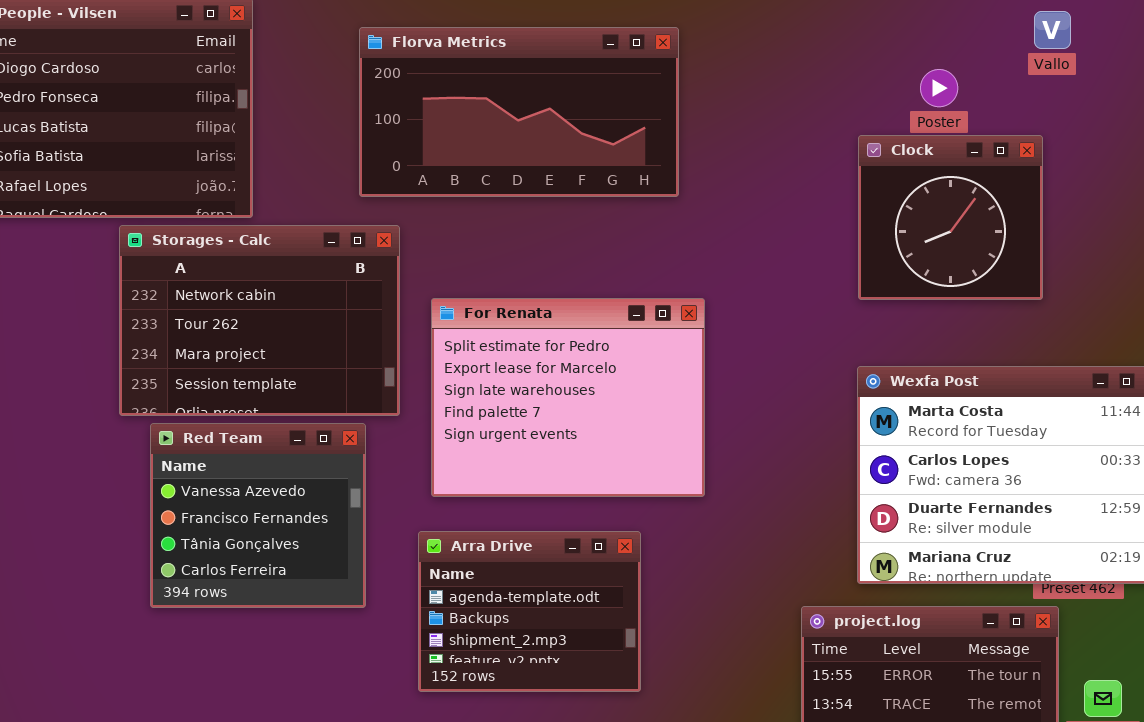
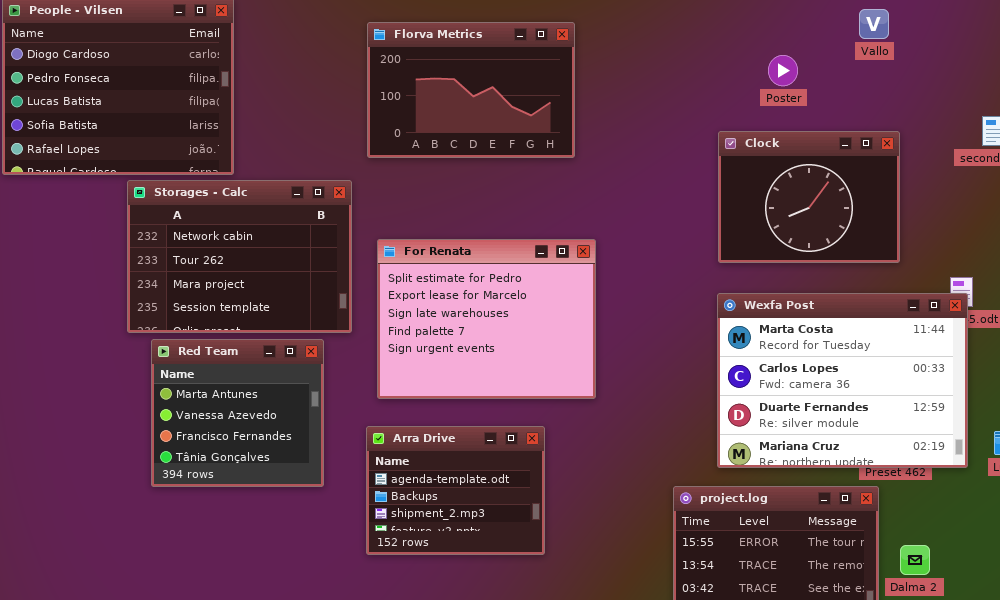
Florva Metrics: [359,27,679,197] -> [367,22,575,158], resized
Clock: [858,135,1043,300] -> [718,131,900,263], moved, resized
Red Team: [150,423,366,608] -> [151,339,324,487], scrolled up 1 row

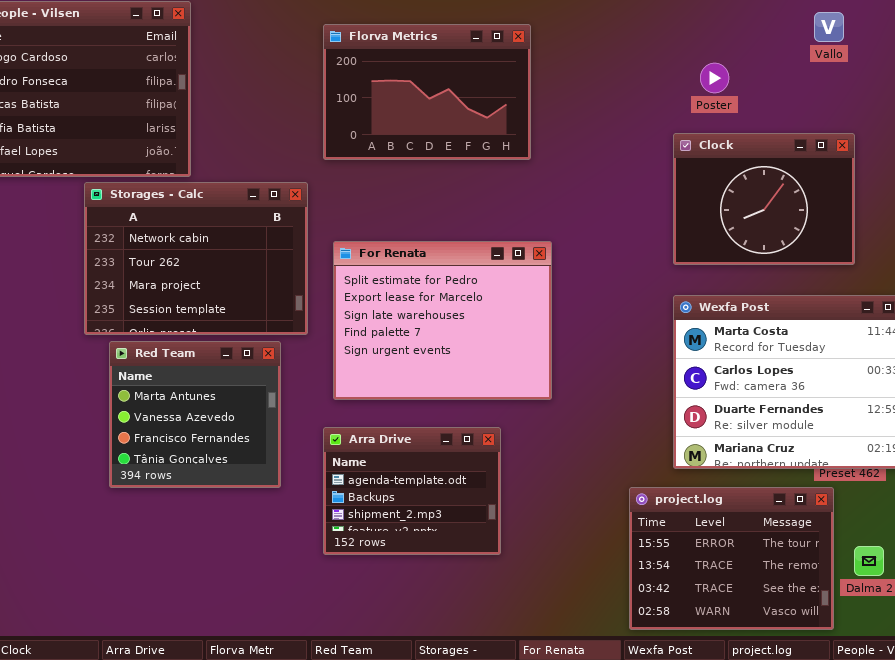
Poster: [768,55,798,86] -> [700,63,729,93], moved

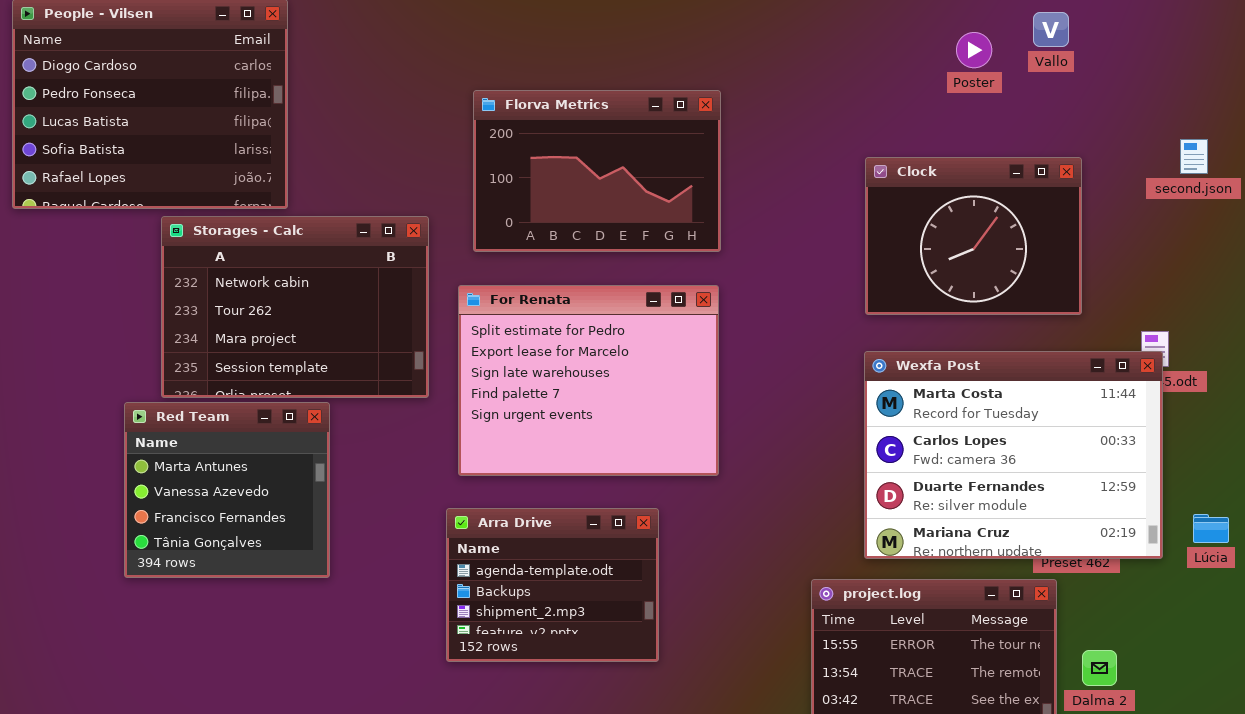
Florva Metrics: [323,24,531,160] -> [473,90,721,252], moved
Poster: [700,63,729,93] -> [956,32,992,68], moved
Red Team: [109,341,281,488] -> [124,402,330,578], moved

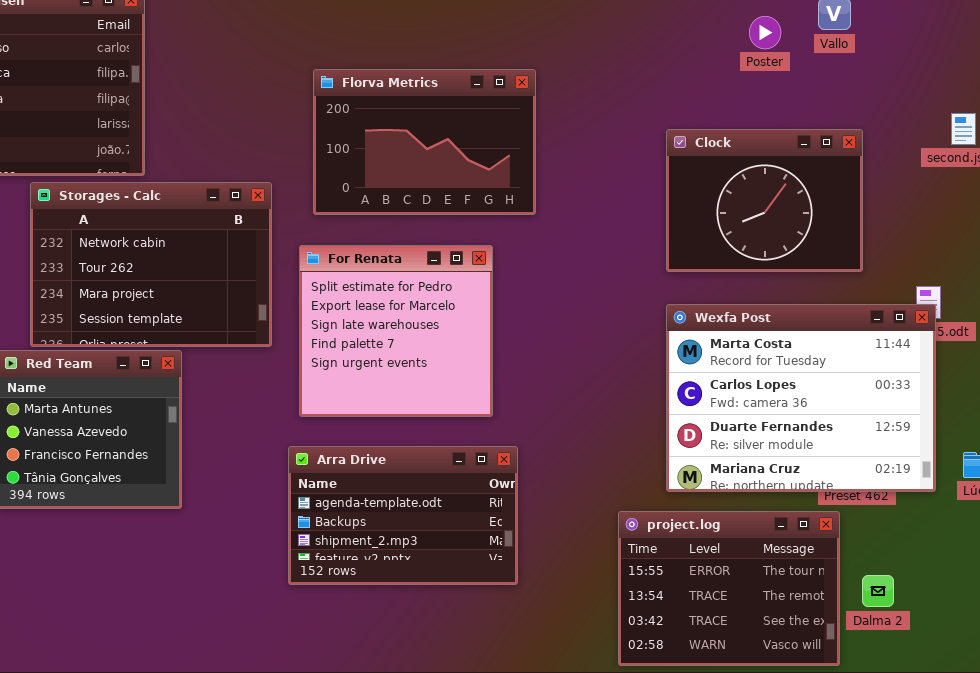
For Renata: [458,285,719,476] -> [299,245,493,417], resized
Arra Drive: [446,508,659,662] -> [288,446,518,585], resized

